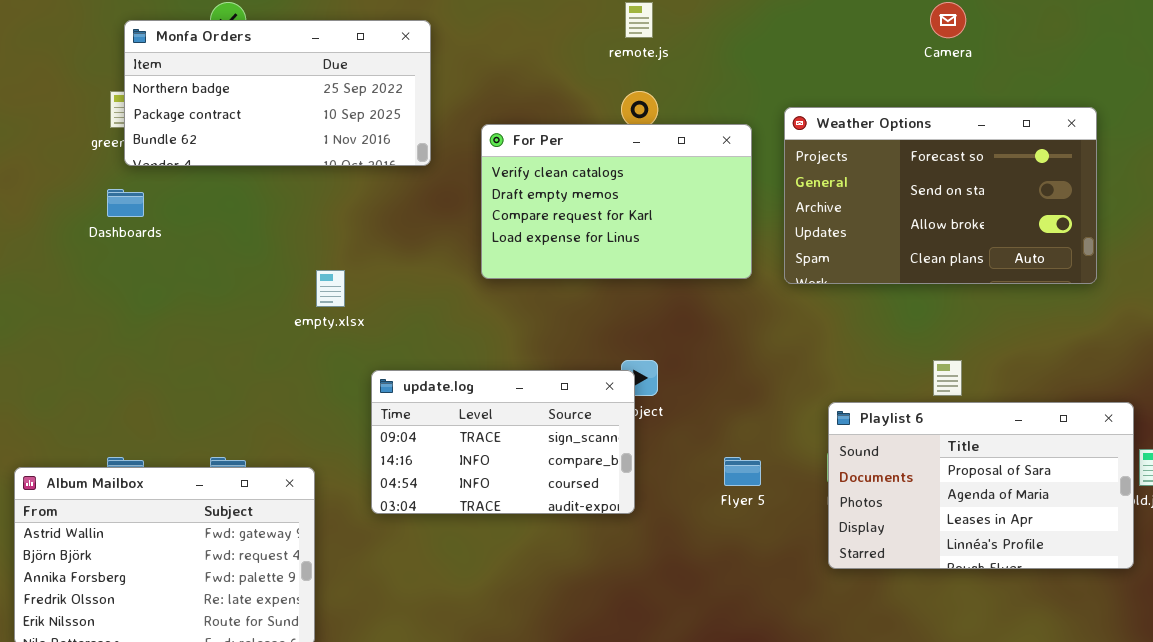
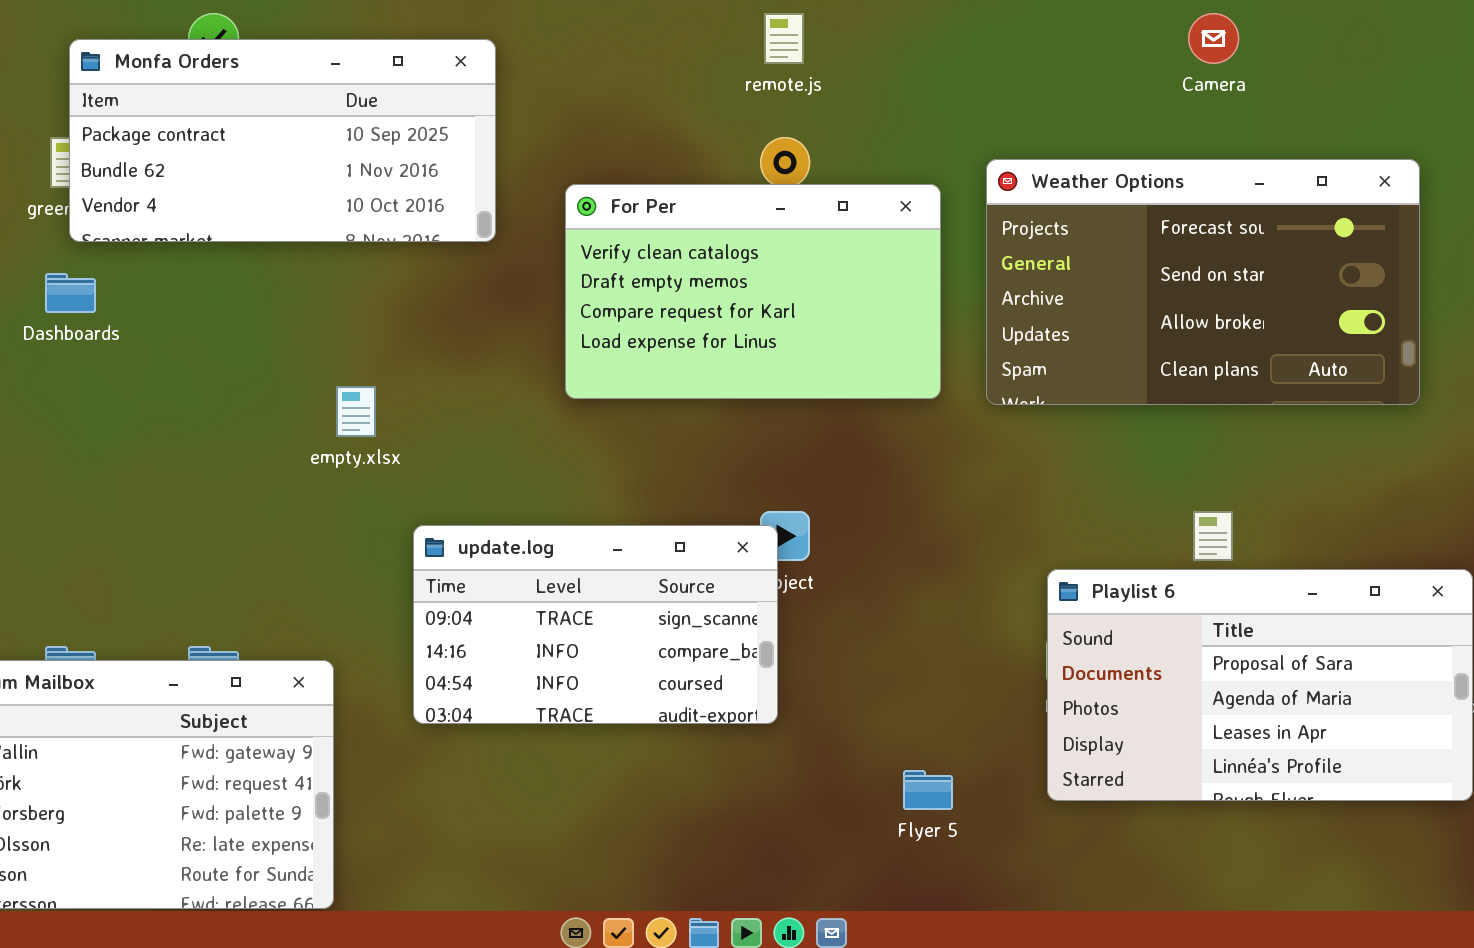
Monfa Orders: [124,20,431,166] -> [69,39,496,242], scrolled down 1 row
Flyer 5: [724,457,761,486] -> [903,770,953,810], moved

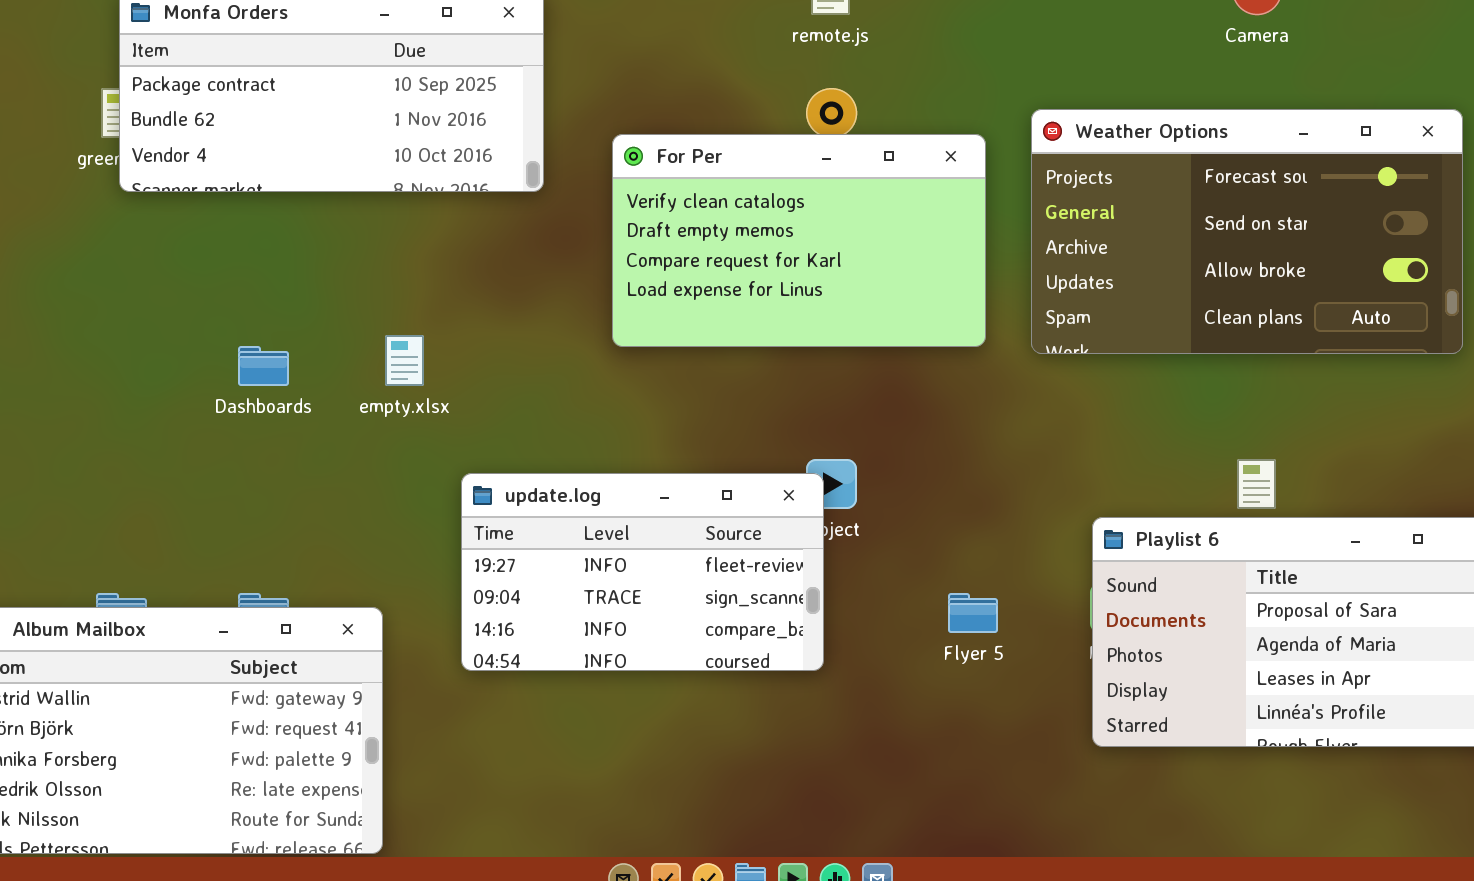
Dashboards: [45,273,96,313] -> [238,346,289,386], moved
update.log: [413,525,778,724] -> [461,473,824,671], scrolled up 1 row
Flyer 5: [903,770,953,810] -> [948,593,998,633], moved

